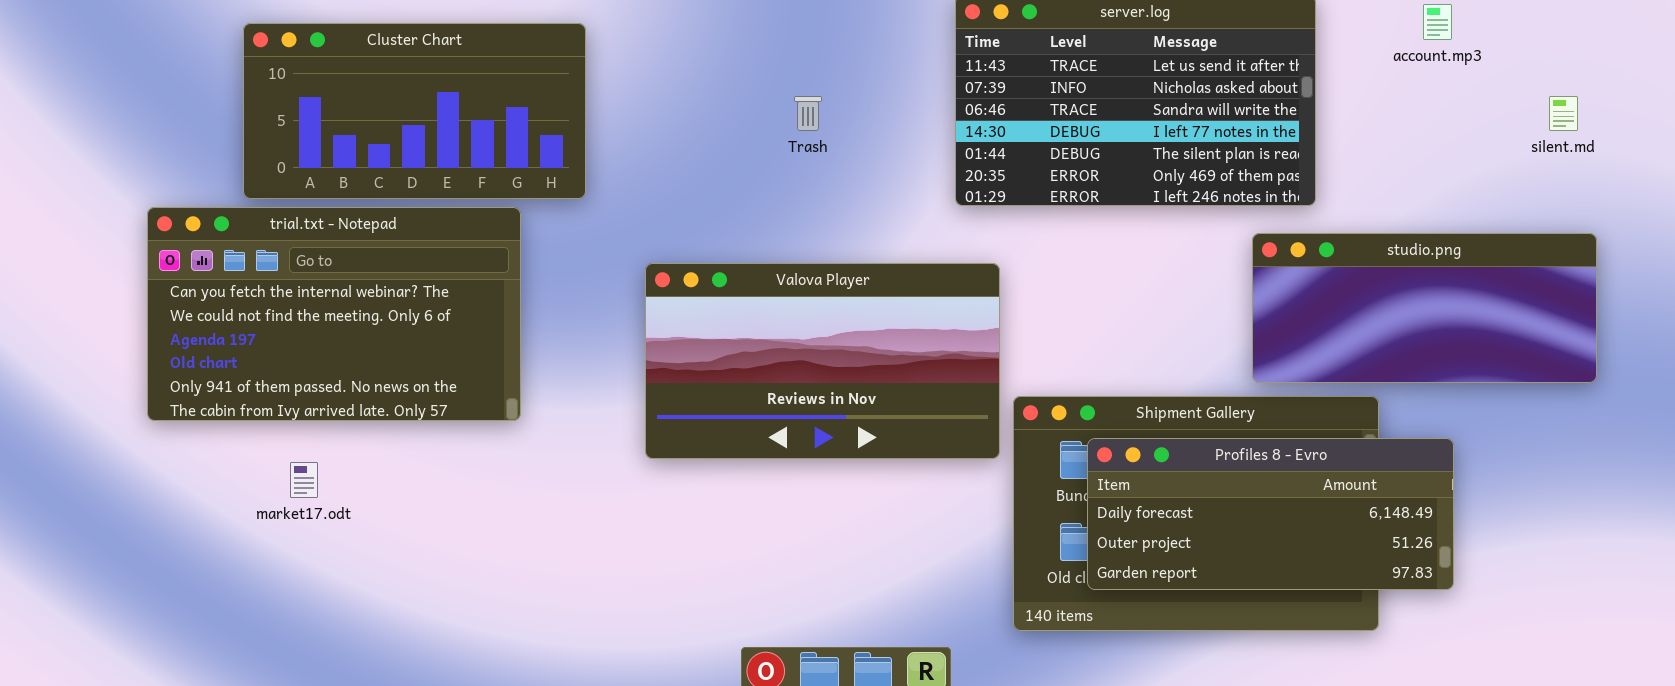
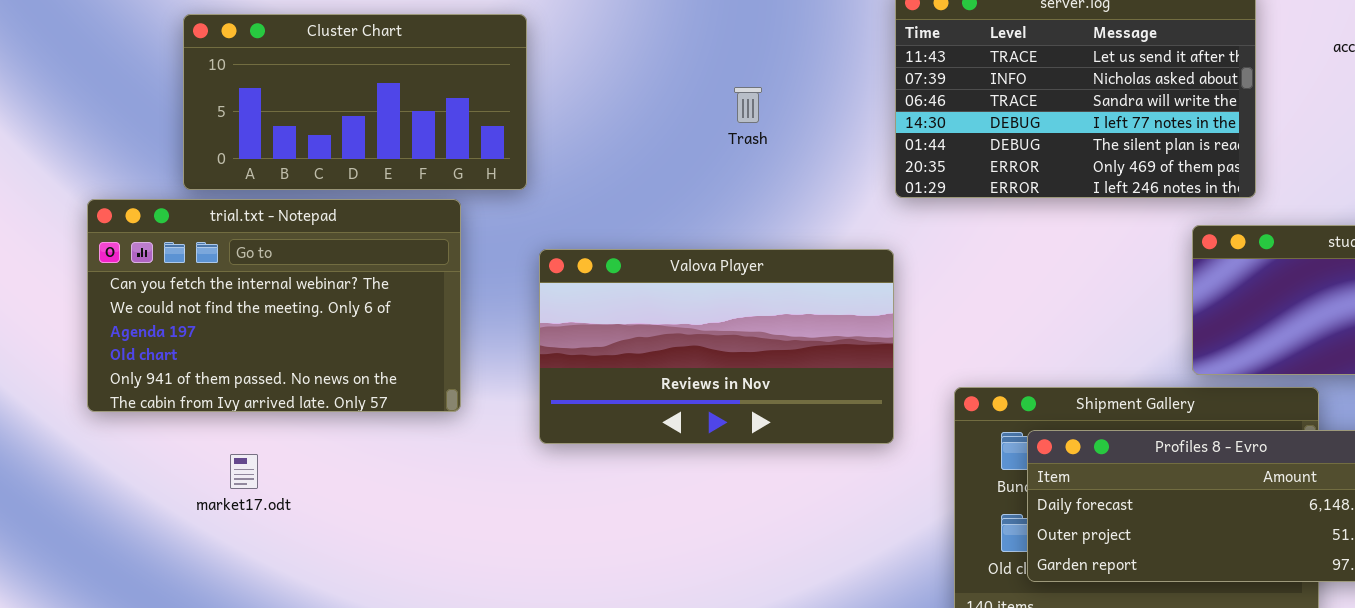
Valova Player: [645,263,1000,459] -> [539,249,894,444], moved

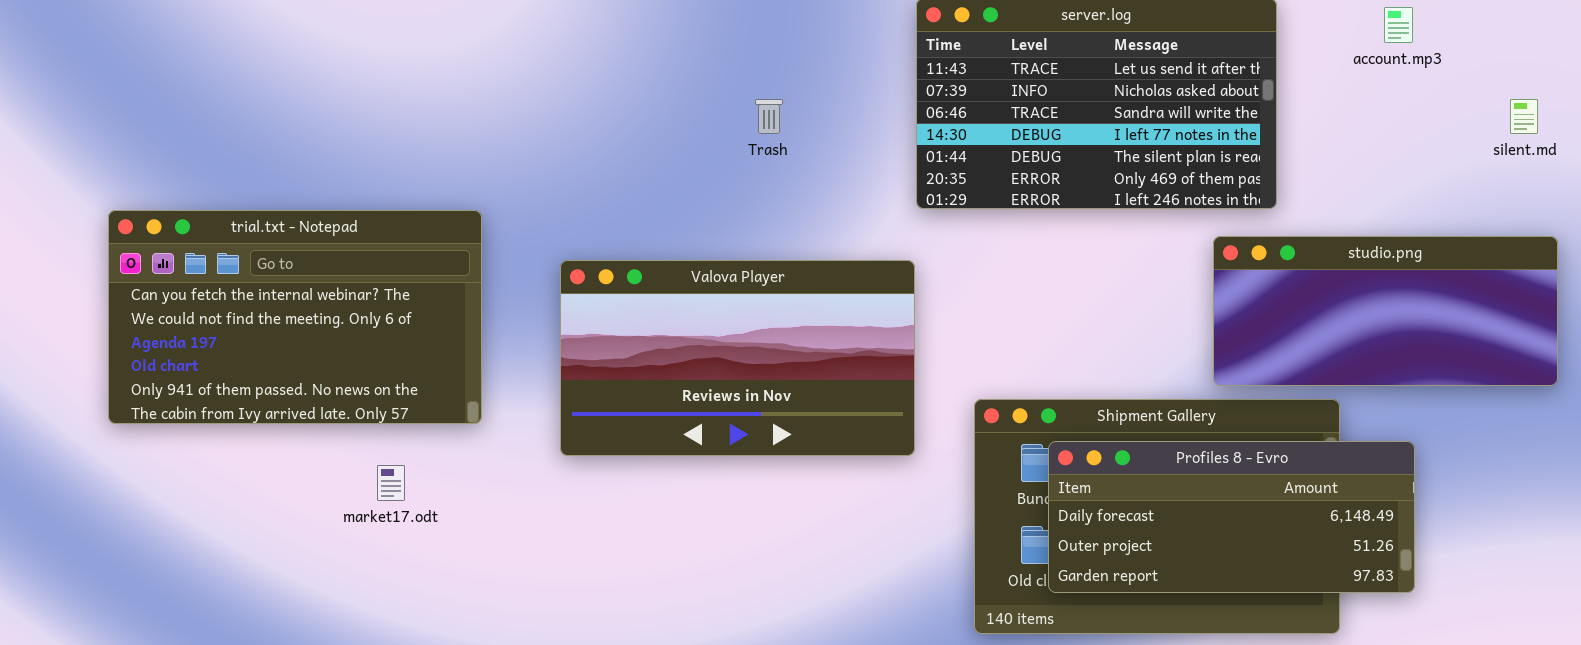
Cluster Chart: [183,14,527,190] -> none, closed
market17.odt: [230,454,258,489] -> [377,465,405,501], moved

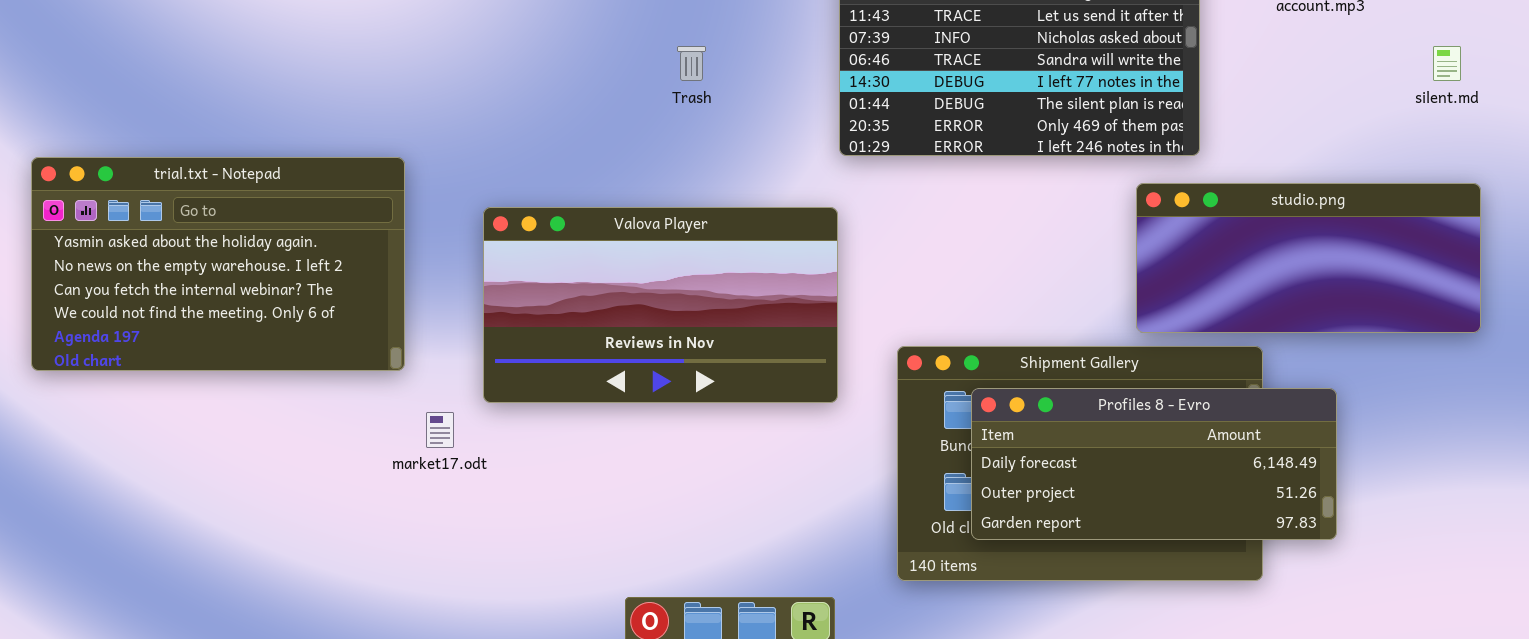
trial.txt - Notepad: [108,210,482,424] -> [31,157,405,371], scrolled up 2 rows
market17.odt: [377,465,405,501] -> [426,412,454,448], moved

